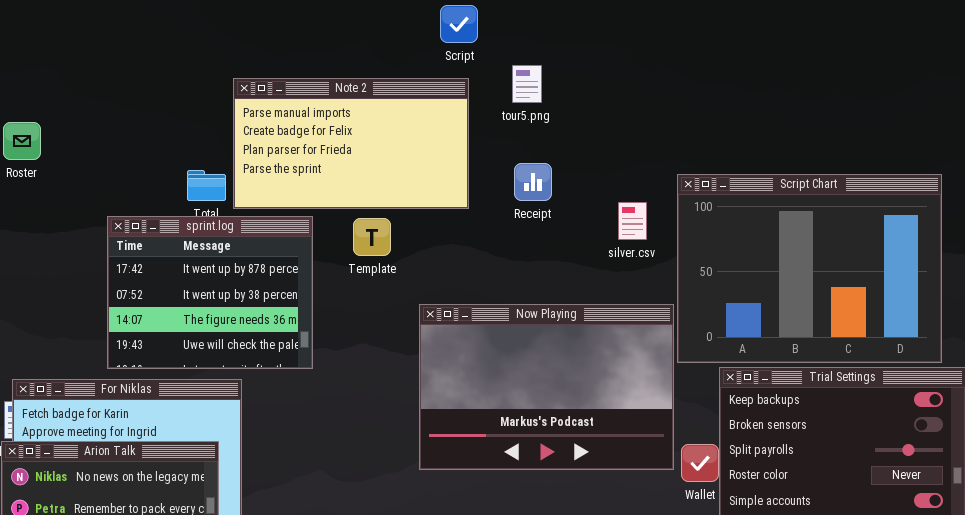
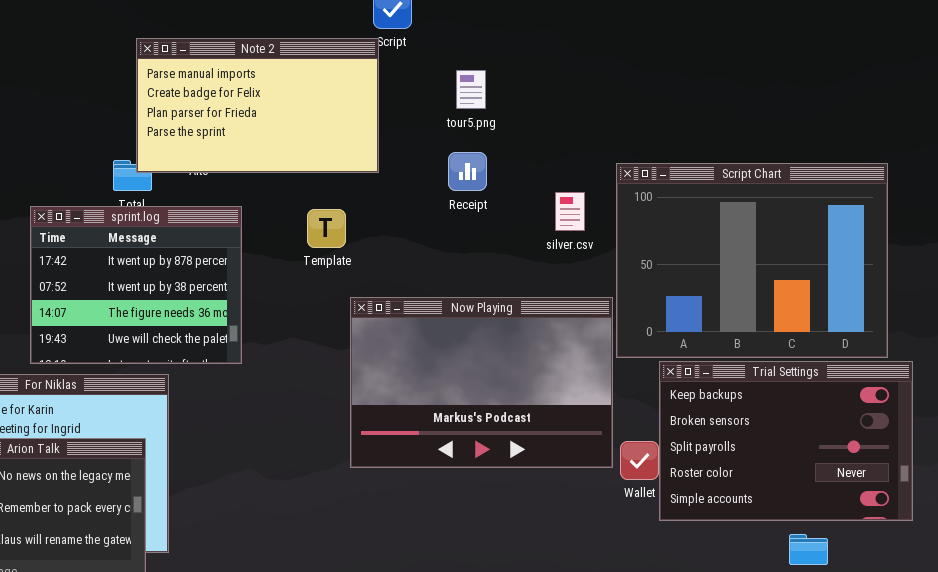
tour5.png: [512,65,542,103] -> [456,70,486,109], moved
Note 2: [233,78,469,209] -> [136,38,379,173], moved
Template: [353,218,391,256] -> [307,209,346,248], moved

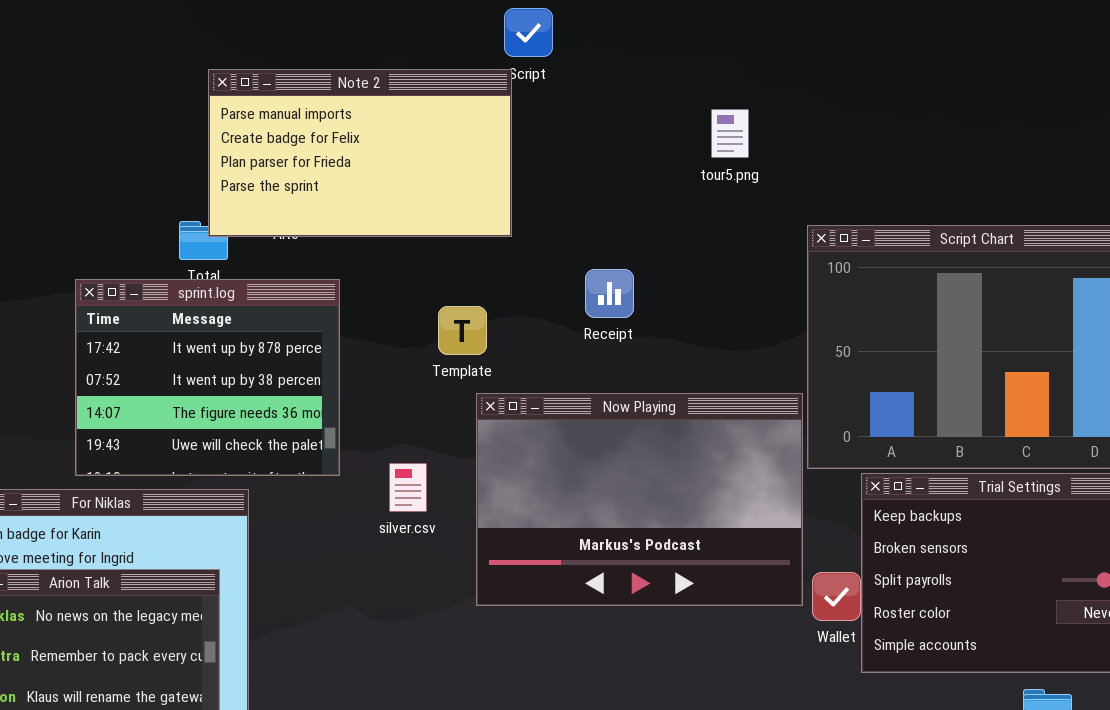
tour5.png: [456,70,486,109] -> [711,109,749,158], moved
Receipt: [448,152,487,191] -> [585,269,634,318], moved
silver.csv: [555,192,585,231] -> [389,463,427,512], moved
Template: [307,209,346,248] -> [438,306,487,355], moved

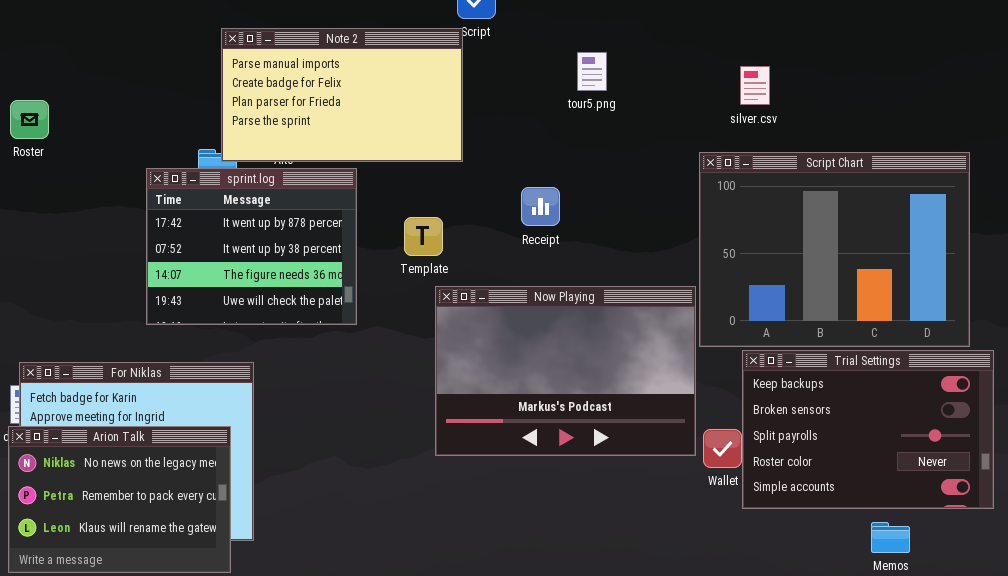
tour5.png: [711,109,749,158] -> [577,52,607,91], moved
sprint.log: [75,279,340,476] -> [146,168,357,325], moved
silver.csv: [389,463,427,512] -> [740,66,770,105], moved

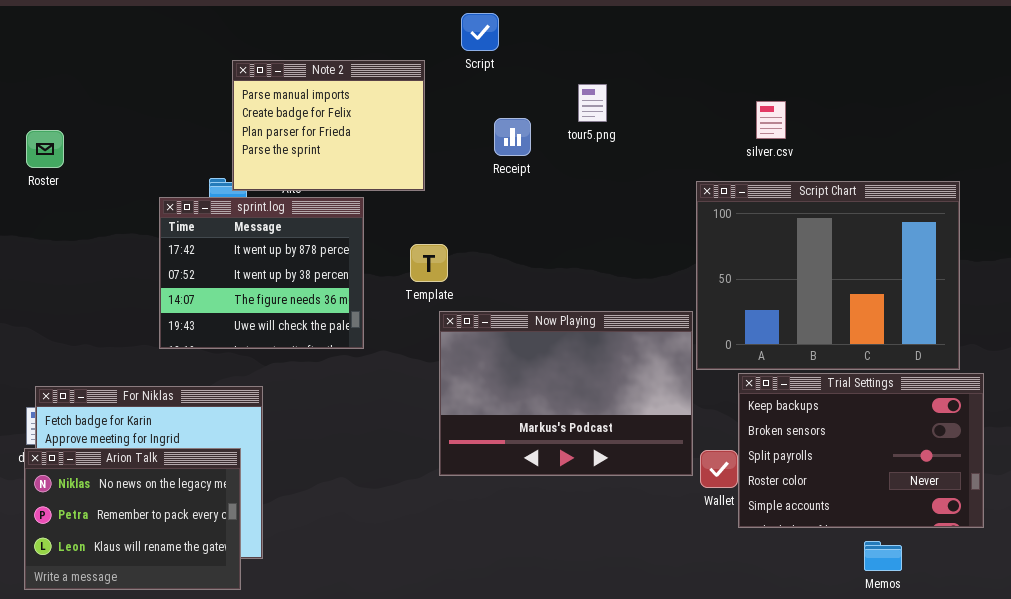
Note 2: [221,28,463,162] -> [232,60,425,191], resized
silver.csv: [740,66,770,105] -> [756,101,786,139], moved
Receipt: [521,187,560,226] -> [494,118,531,156], moved

